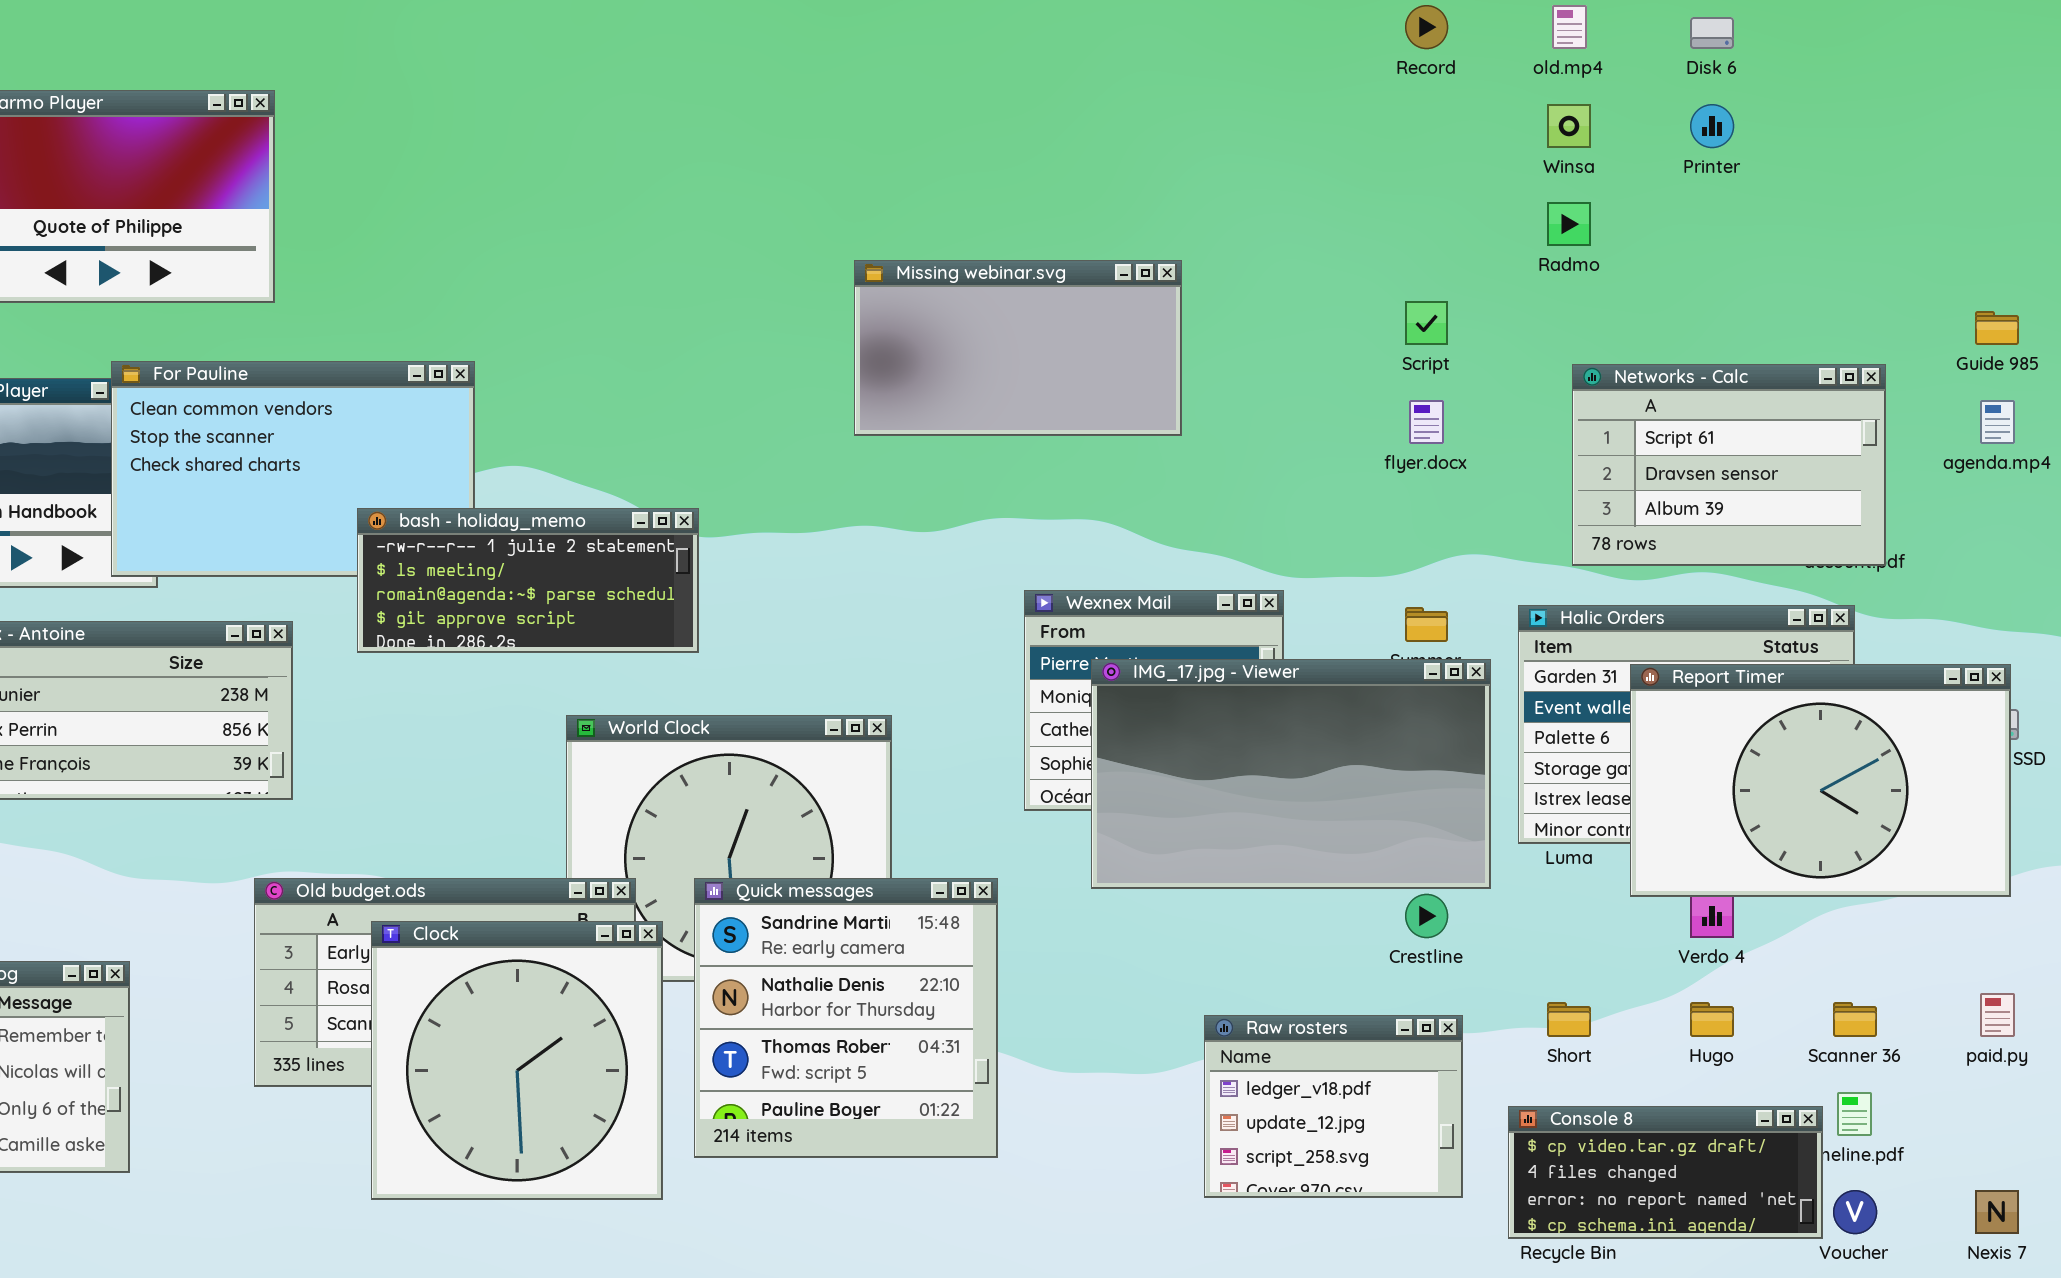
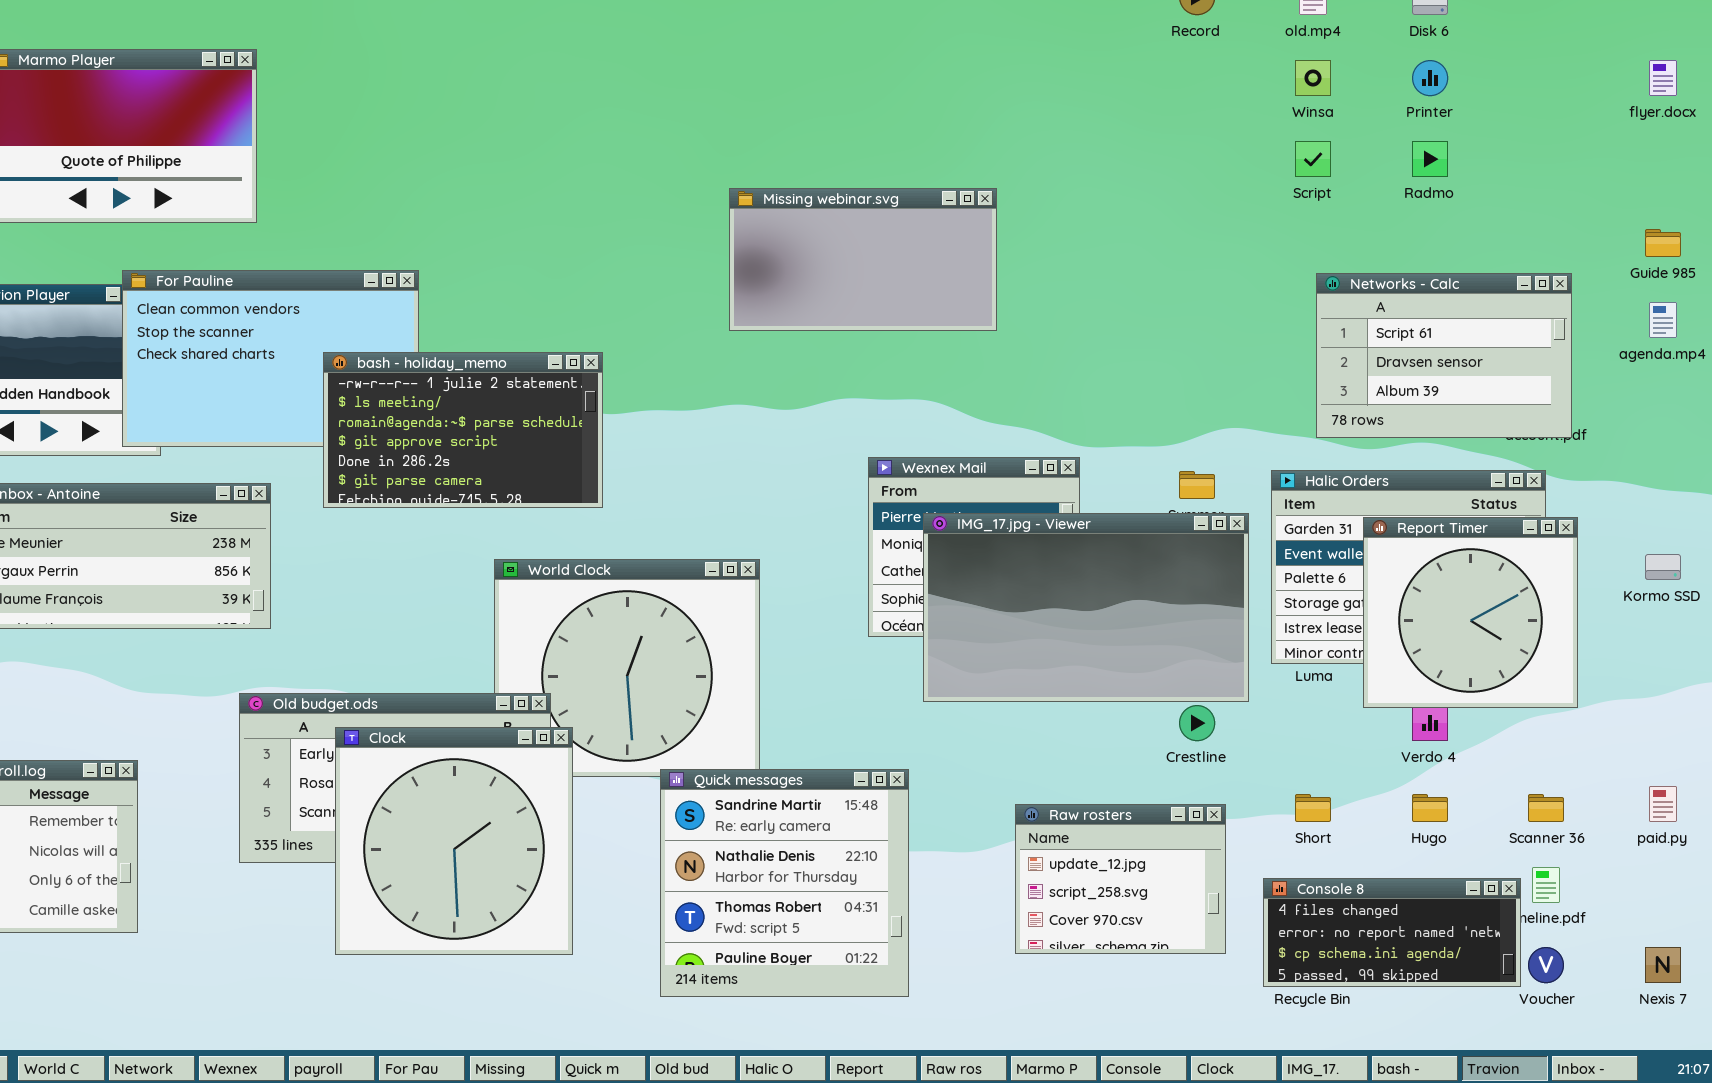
Radmo: [1547,202,1591,246] -> [1412,141,1448,177], moved
Script: [1405,301,1448,345] -> [1295,141,1331,177], moved
flyer.docx: [1409,400,1444,444] -> [1649,60,1677,96], moved
bash - holiday_memo: [357,508,699,653] -> [323,352,603,508], resized
Report Timer: [1630,664,2011,897] -> [1363,517,1578,708], resized
Quick messages: [694,878,998,1158] -> [660,769,909,997], moved
Raw rosters: [1204,1015,1463,1198] -> [1015,804,1226,954], scrolled down 1 row
Console 8: [1508,1106,1823,1239] -> [1263,878,1521,987], scrolled down 1 row

